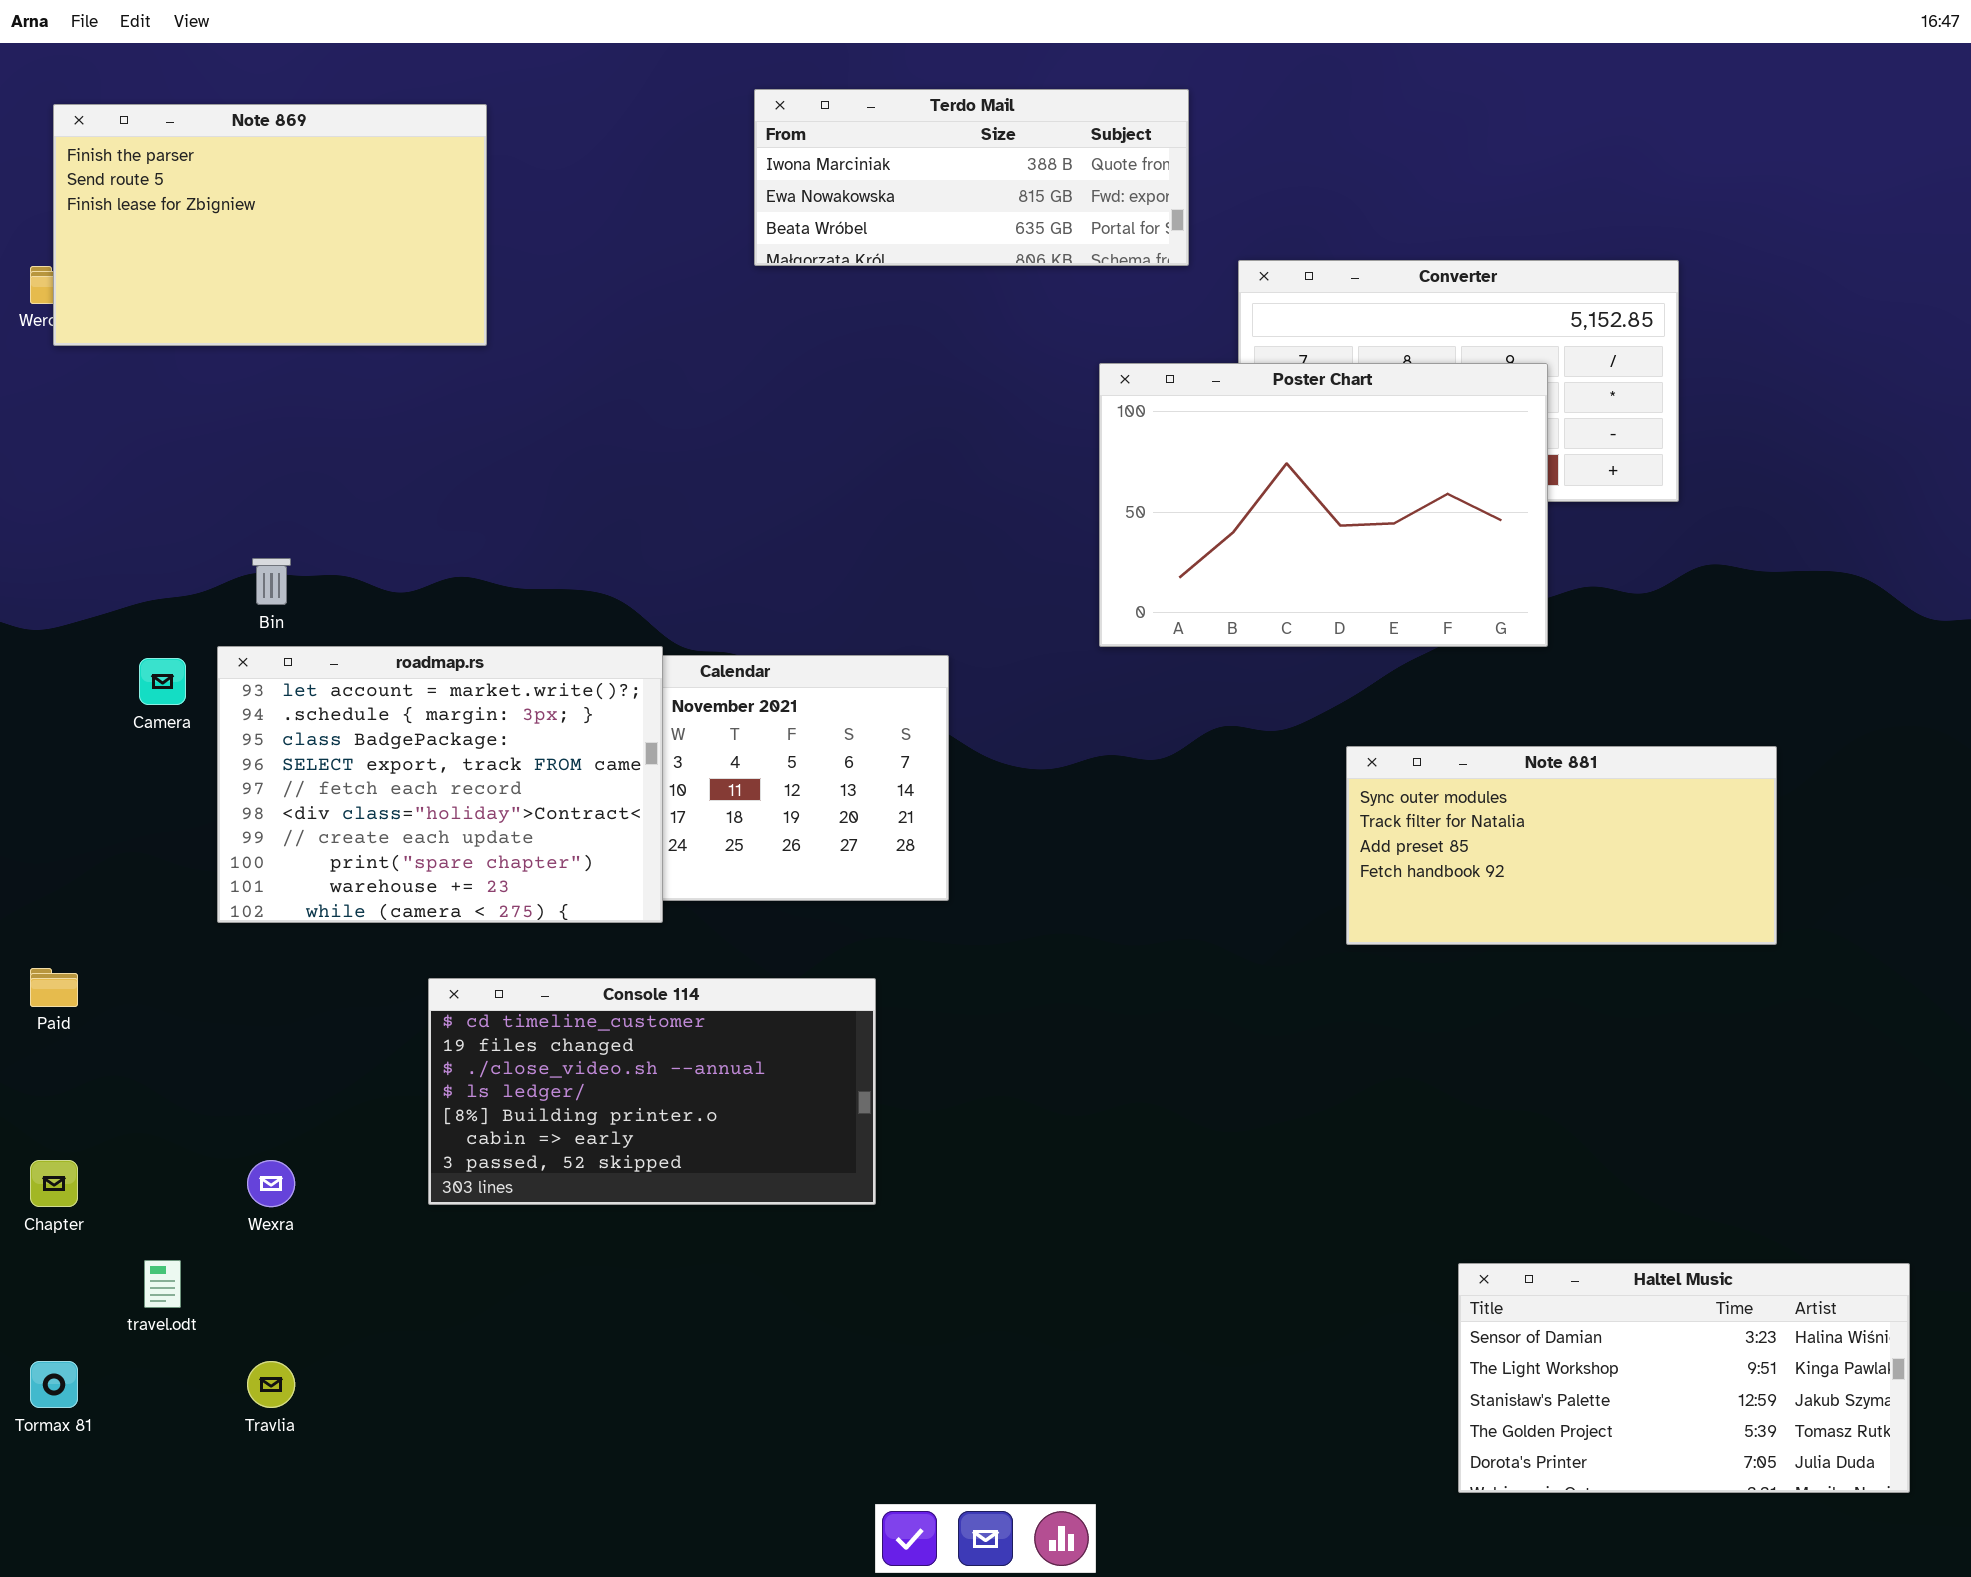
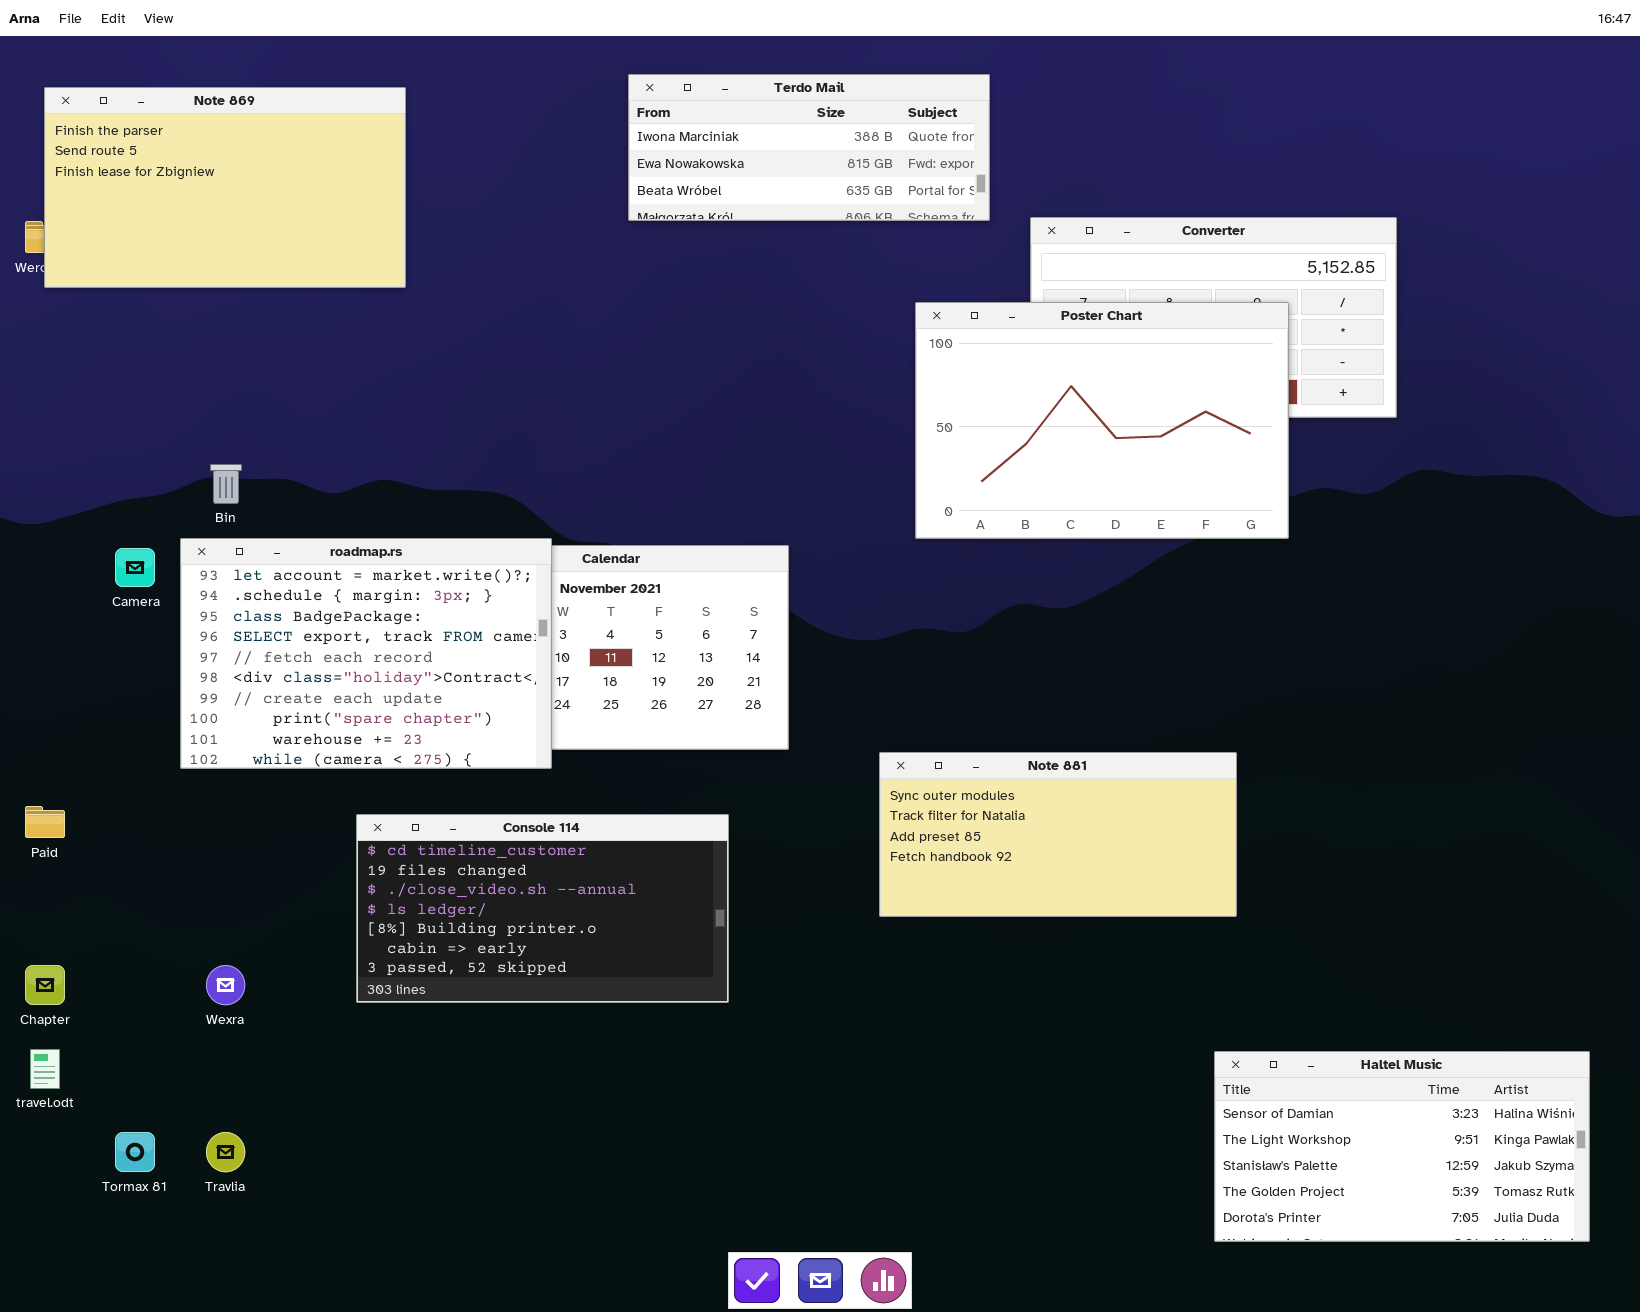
Note 881: [1346,746,1777,945] -> [879,752,1237,917], moved
travel.odt: [144,1260,181,1308] -> [30,1049,60,1089], moved
Tormax 81: [30,1361,78,1408] -> [115,1132,155,1172], moved

